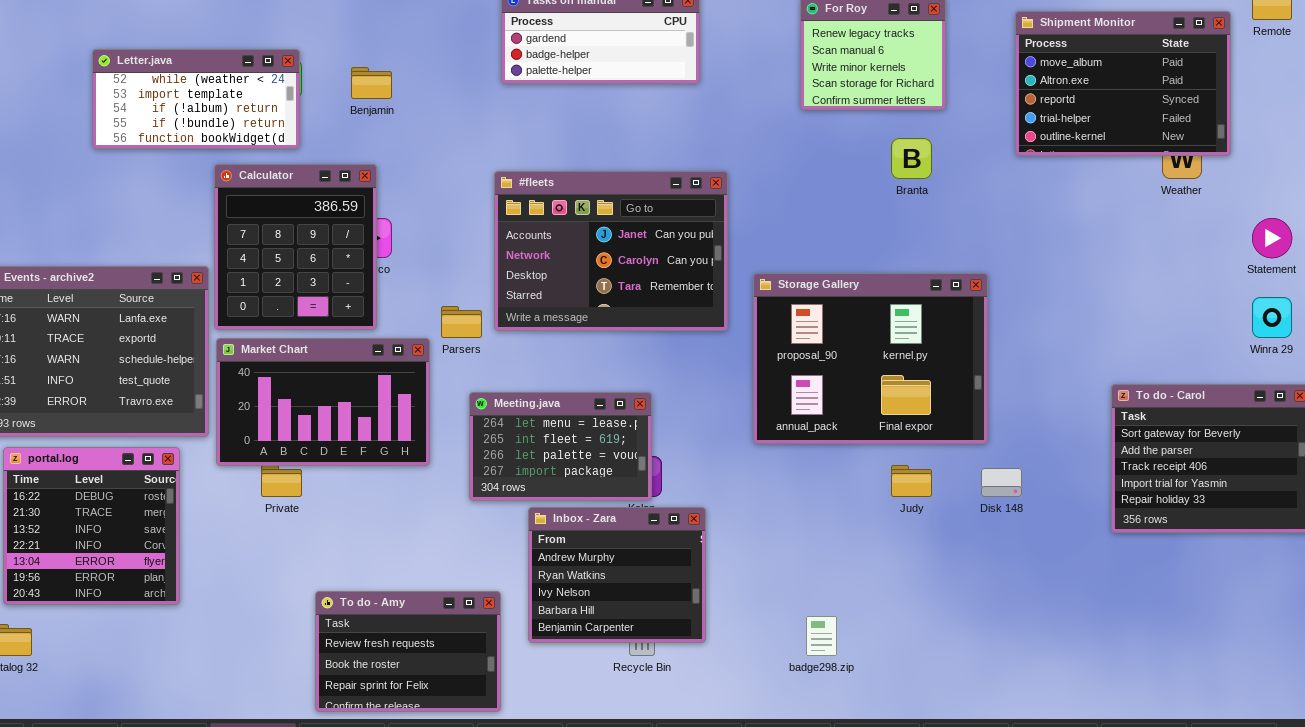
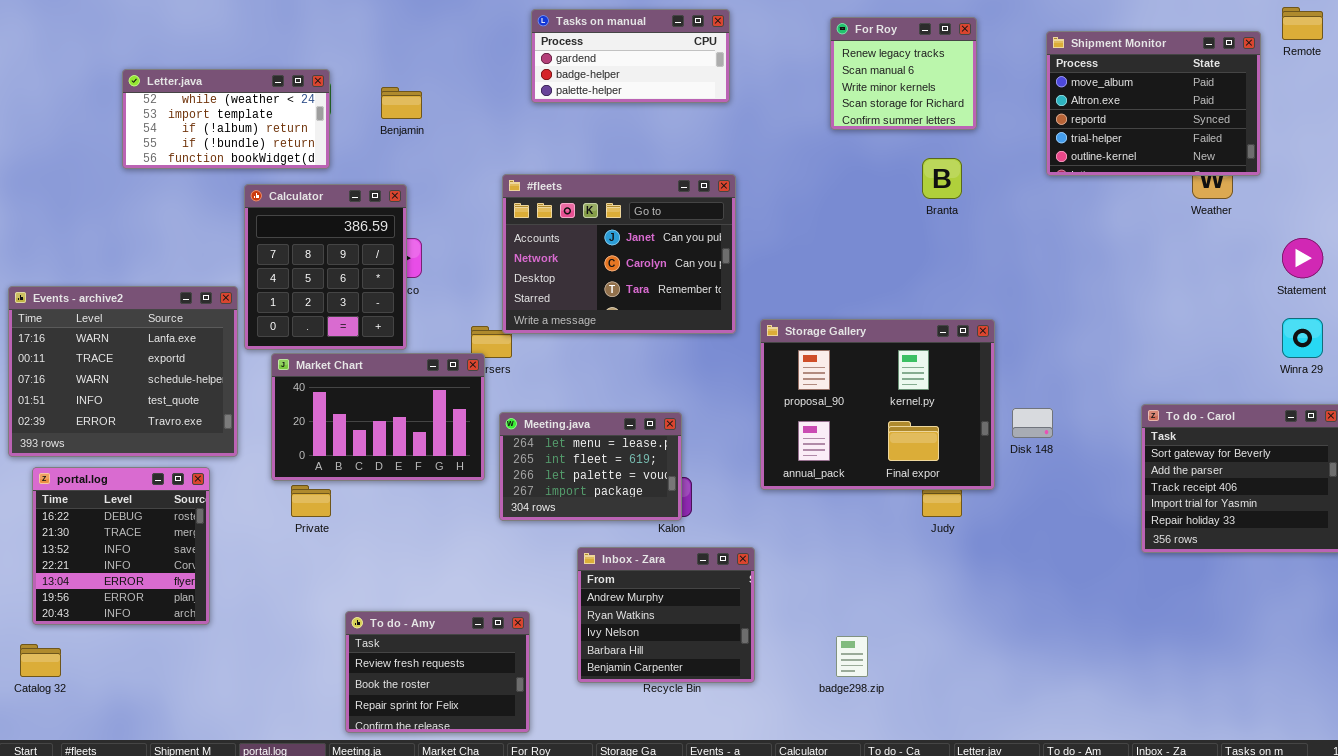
#fleets: [494,171,728,331] -> [502,174,736,334], moved
Storage Gallery: [753,273,988,444] -> [760,319,995,490], moved
Market Chart: [216,338,430,466] -> [271,353,485,481], moved
Disk 148: [981,468,1022,497] -> [1012,408,1053,438], moved
Inbox - Zara: [528,507,706,643] -> [577,547,755,683], moved

